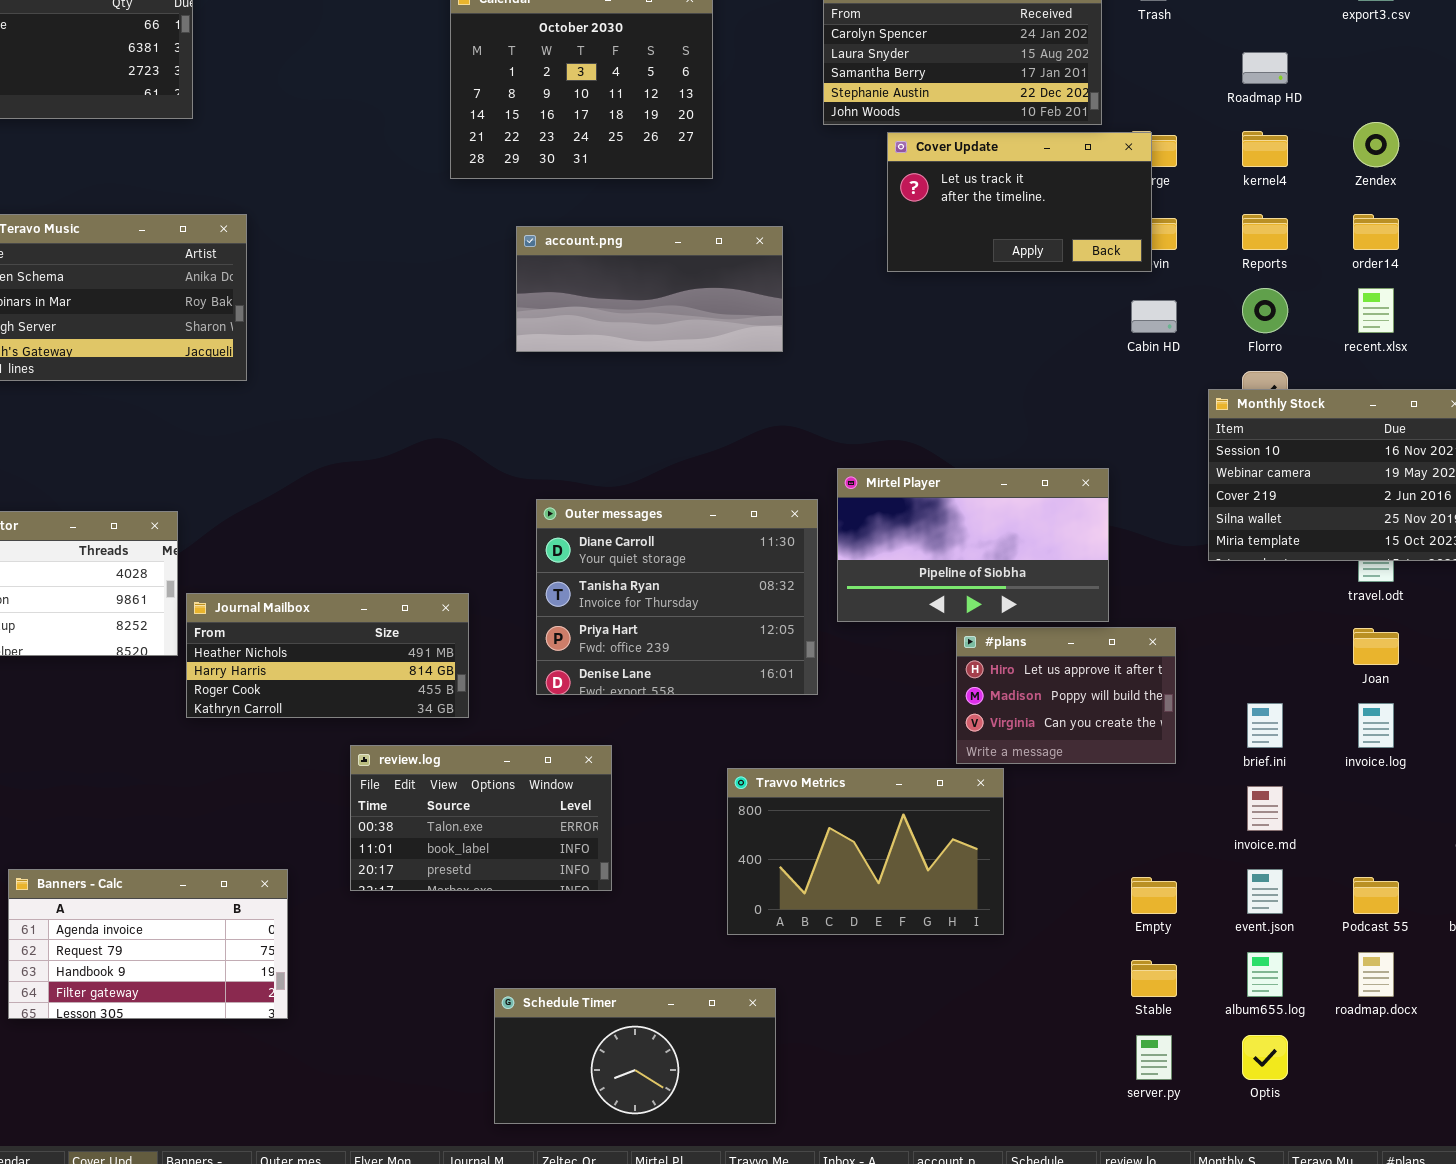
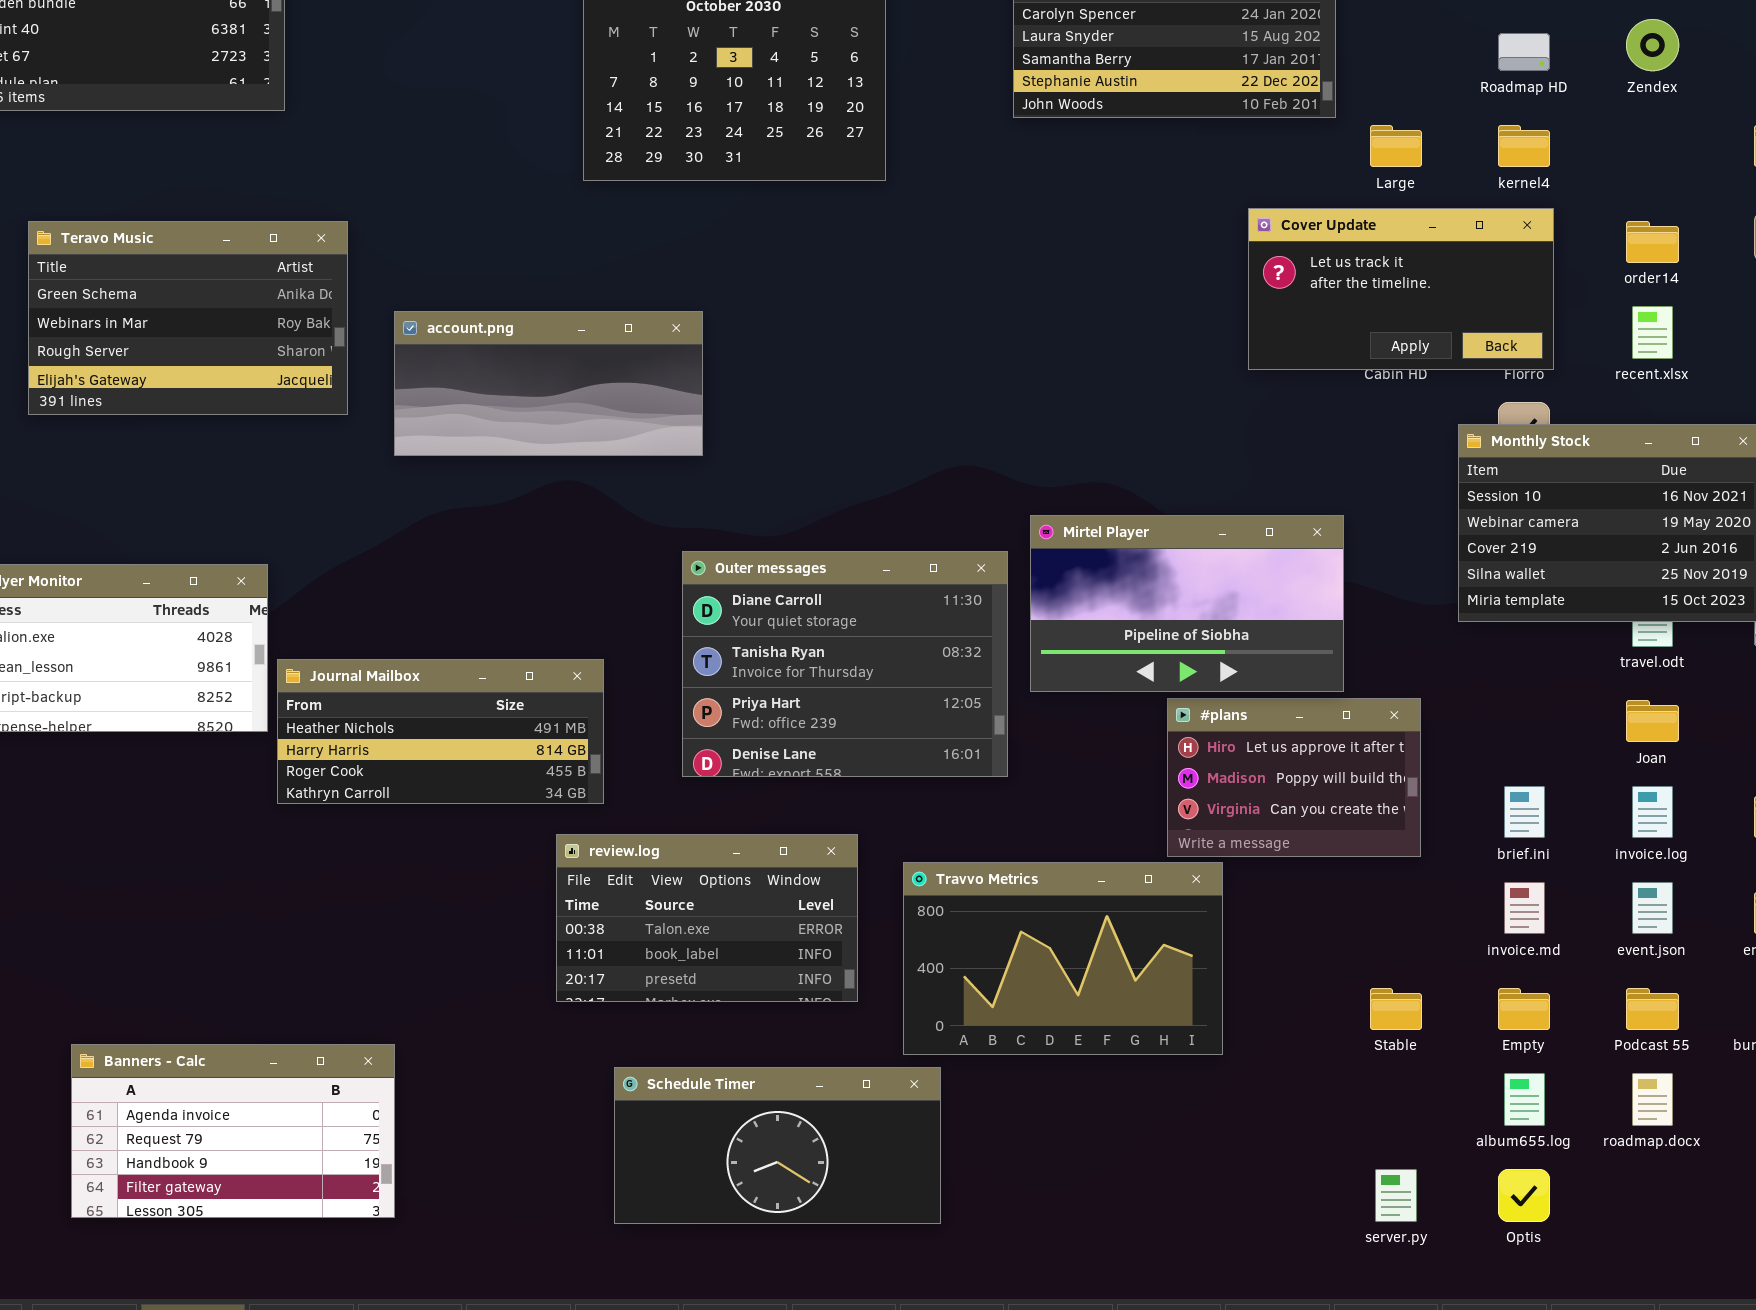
Zendex: [1353,122,1399,167] -> [1626,19,1679,71], moved
Cover Update: [887,132,1152,272] -> [1248,208,1554,370], moved
account.png: [516,226,783,352] -> [394,311,703,456], moved
review.log: [350,745,612,891] -> [556,834,858,1002], moved
Banners - Calc: [8,869,288,1019] -> [71,1044,395,1218], moved
event.json: [1247,869,1283,914] -> [1632,882,1673,934], moved
Empty: [1131,877,1177,914] -> [1498,988,1550,1030], moved
Stable: [1131,960,1177,997] -> [1370,988,1422,1030], moved
Schedule Timer: [494,988,776,1124] -> [614,1067,941,1224], moved

